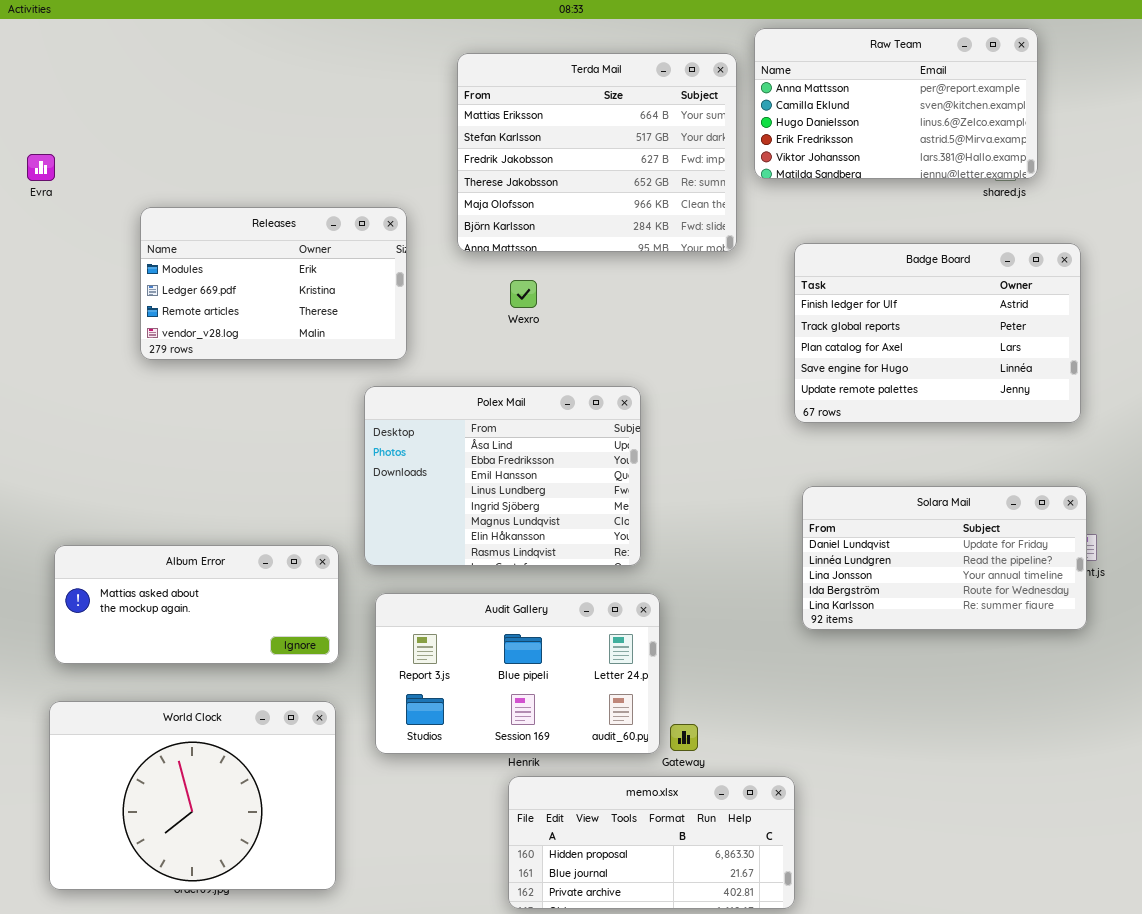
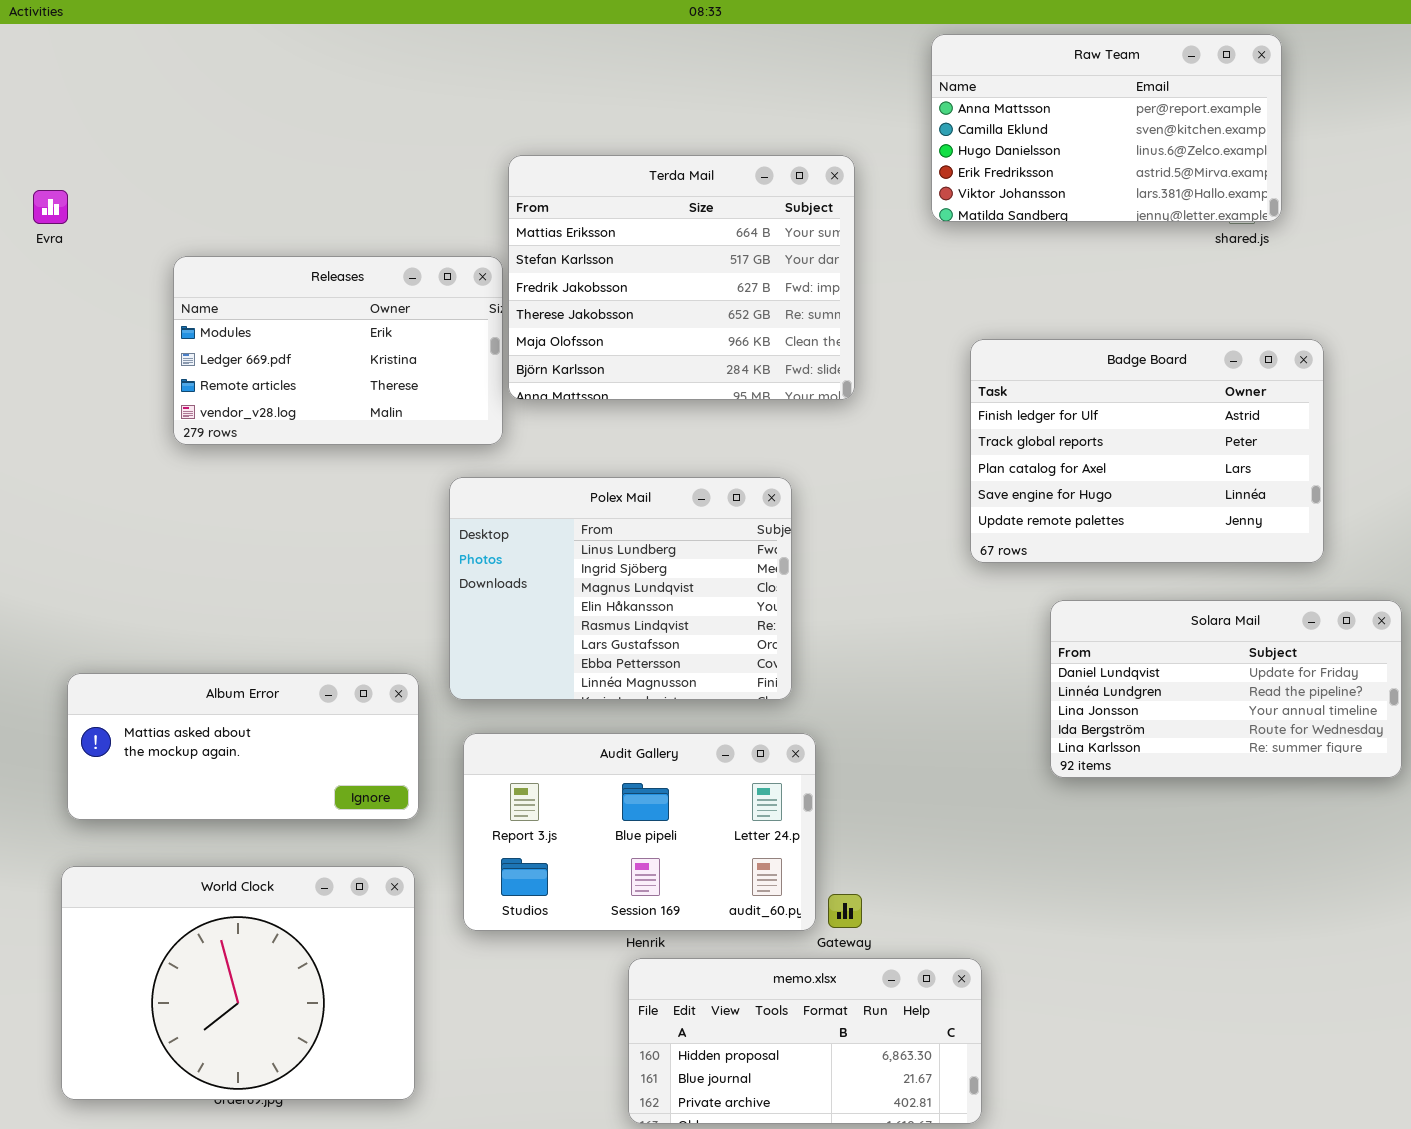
Terda Mail: [457,53,737,252] -> [508,155,855,400], moved
Badge Board: [794,243,1081,423] -> [970,339,1324,563], moved
Polex Mail: [364,386,641,566] -> [449,477,792,700], scrolled down 3 rows
Solara Mail: [802,486,1087,630] -> [1050,600,1402,778], moved

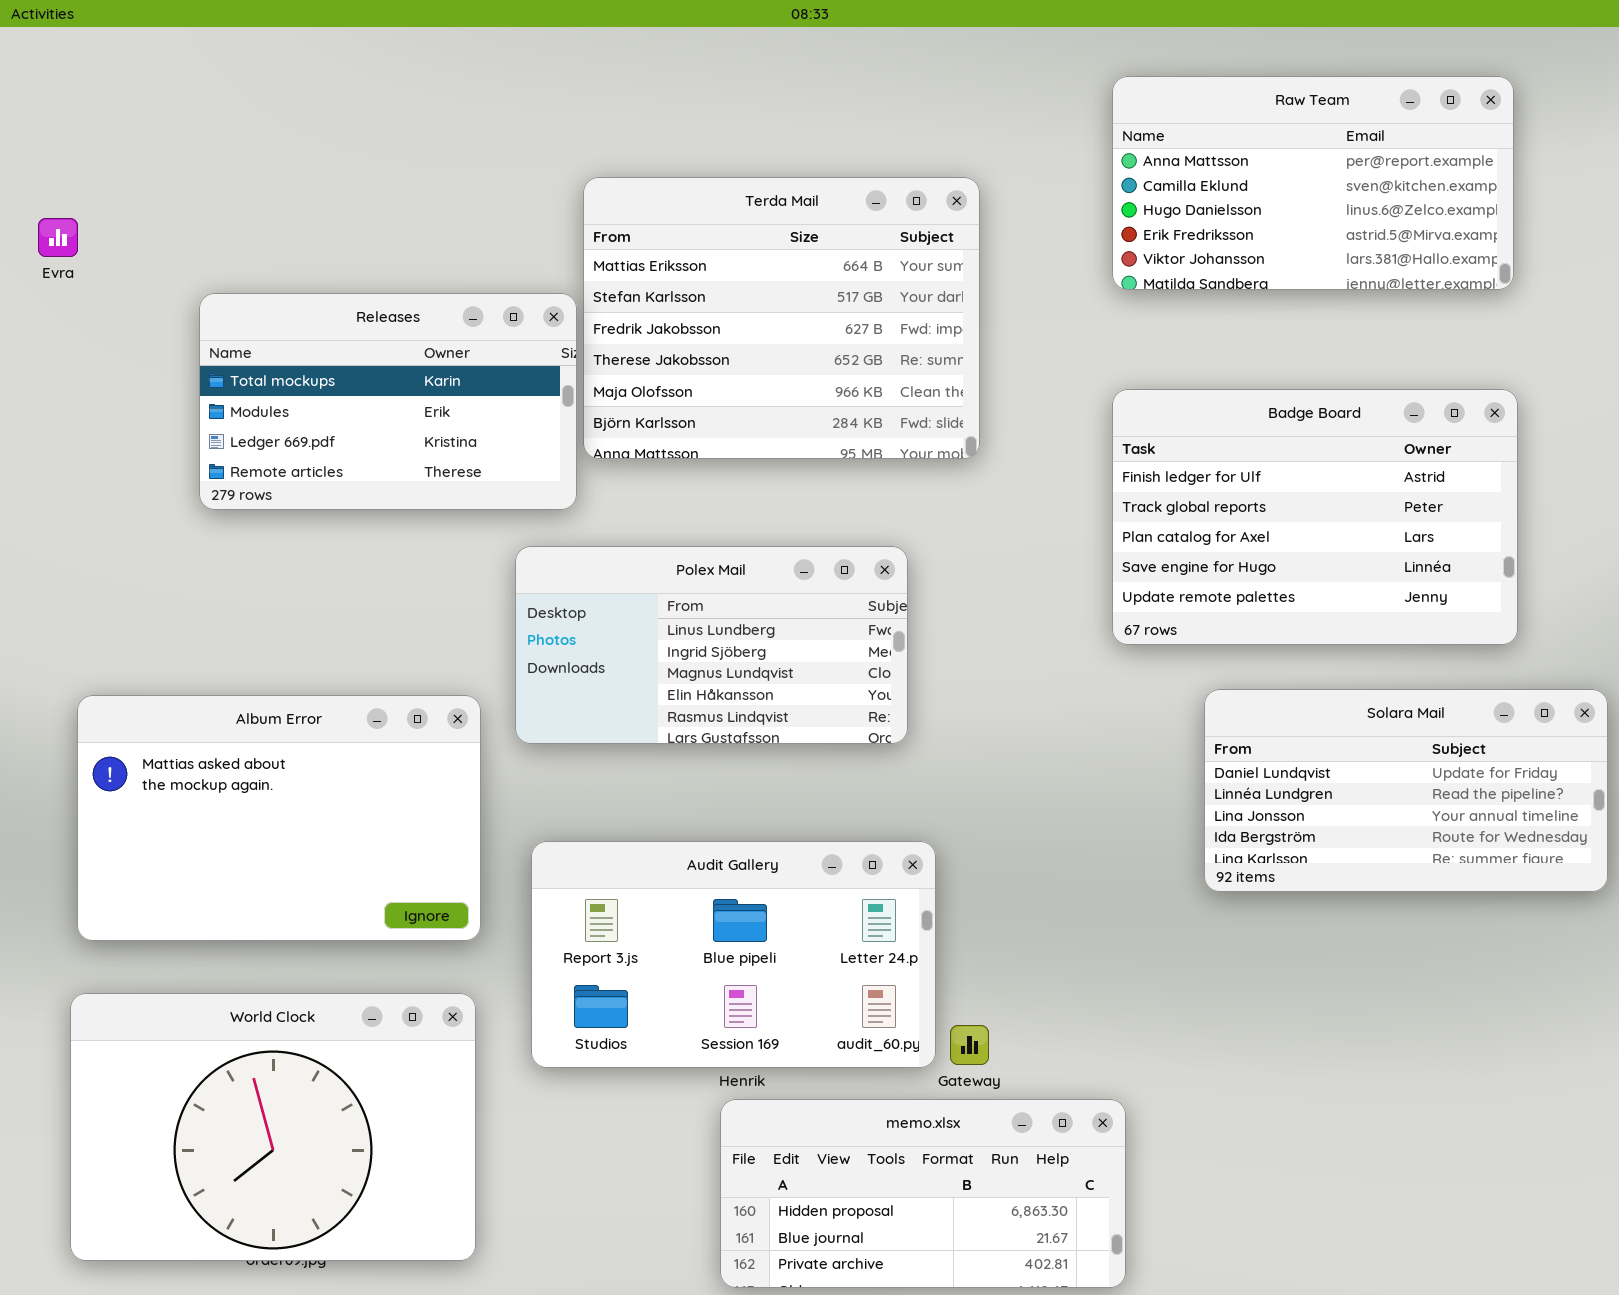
Raw Team: [931,34,1282,222] -> [1112,76,1514,290], moved
Releases: [173,256,503,445] -> [199,293,577,510], scrolled up 1 row
Polex Mail: [449,477,792,700] -> [515,546,908,744], resized
Album Error: [67,673,419,820] -> [77,695,481,941], resized

